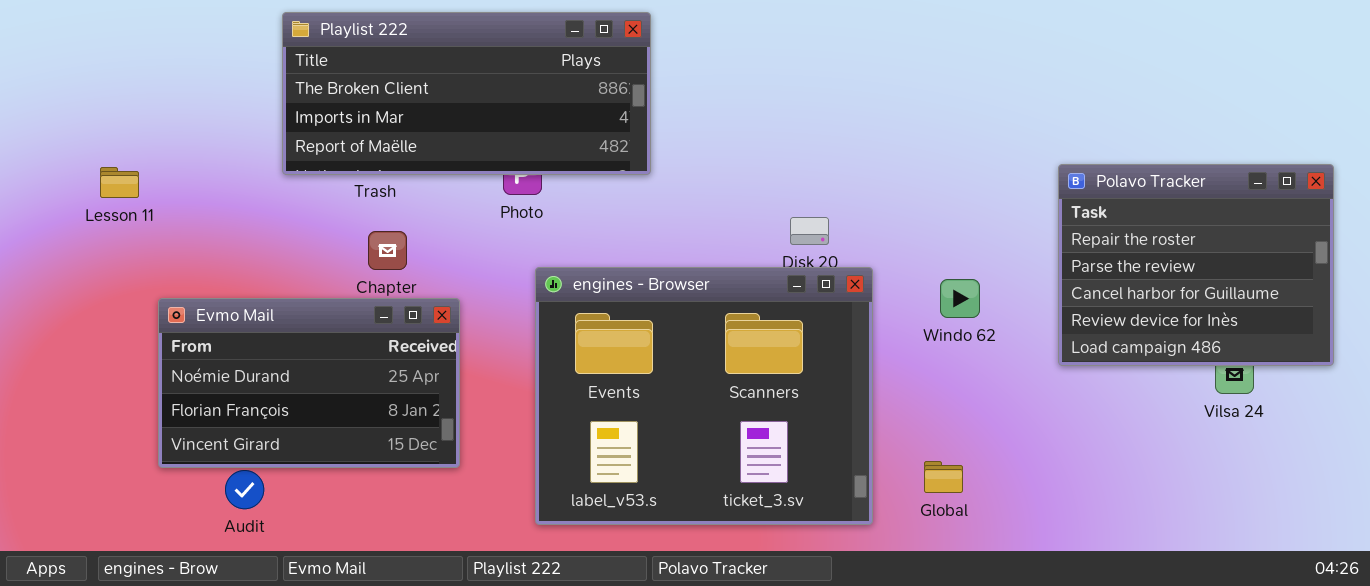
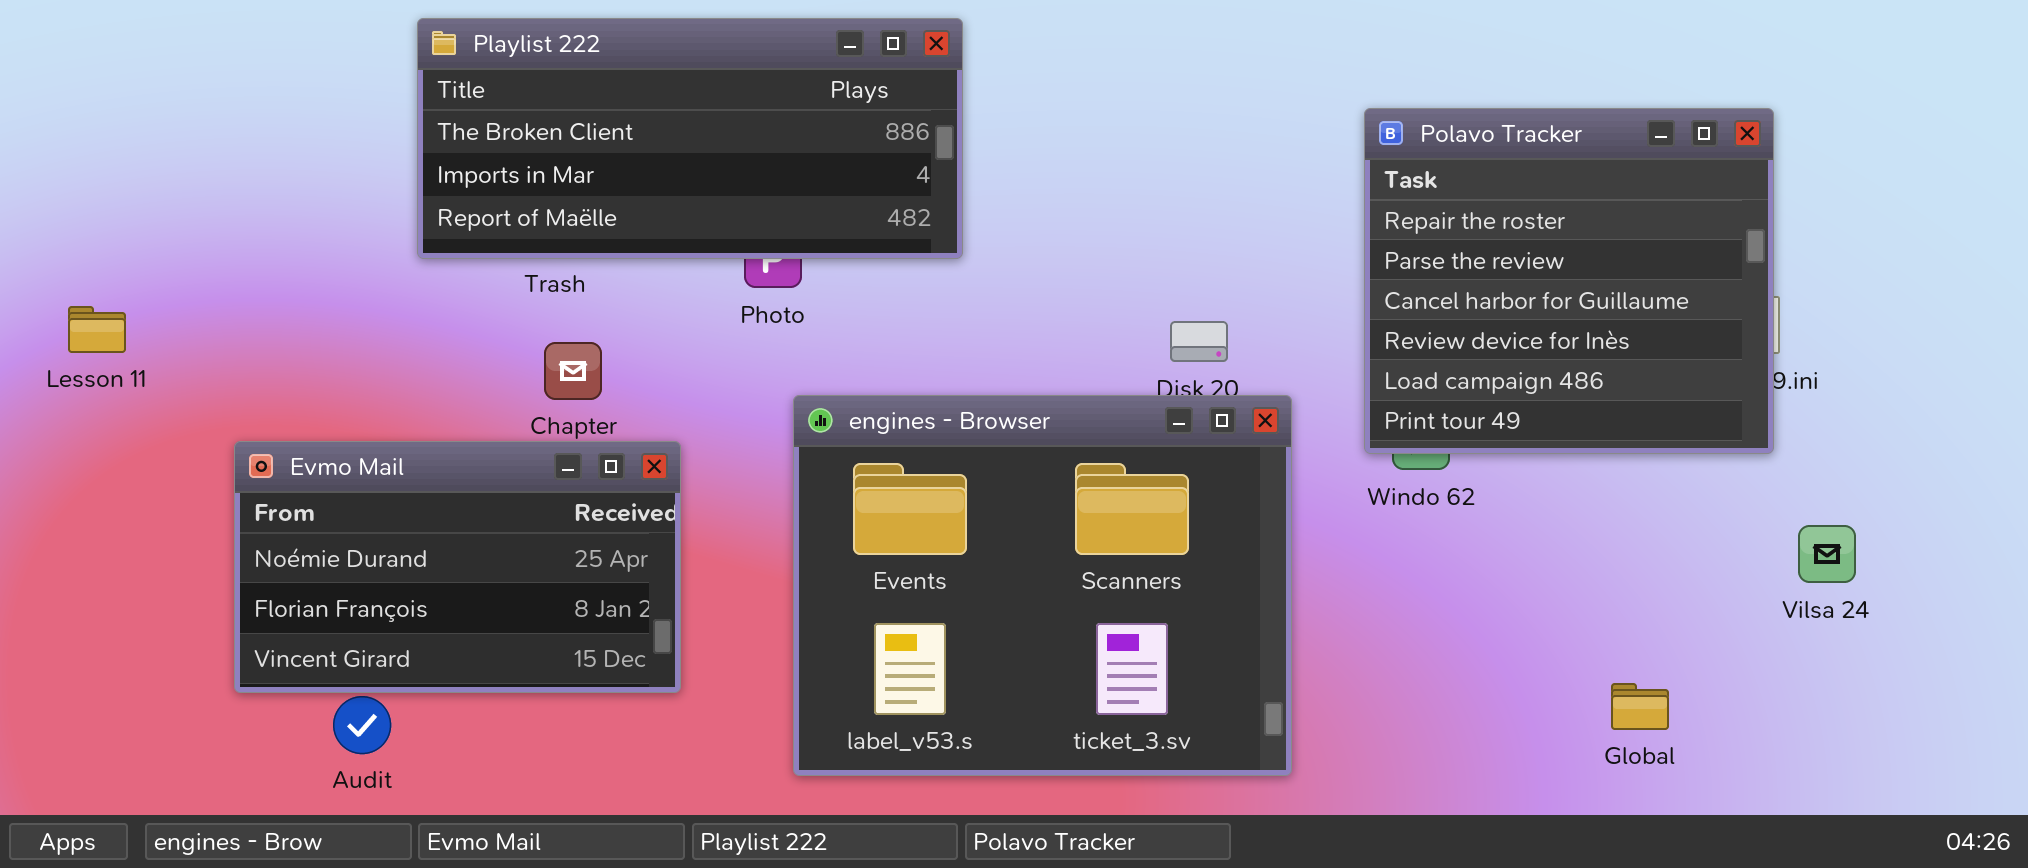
Polavo Tracker: [1058,164,1334,366] -> [1364,108,1774,454], moved, resized
Lesson 11: [100,167,139,198] -> [68,306,126,353], moved
Global: [924,461,963,493] -> [1611,683,1669,730], moved

